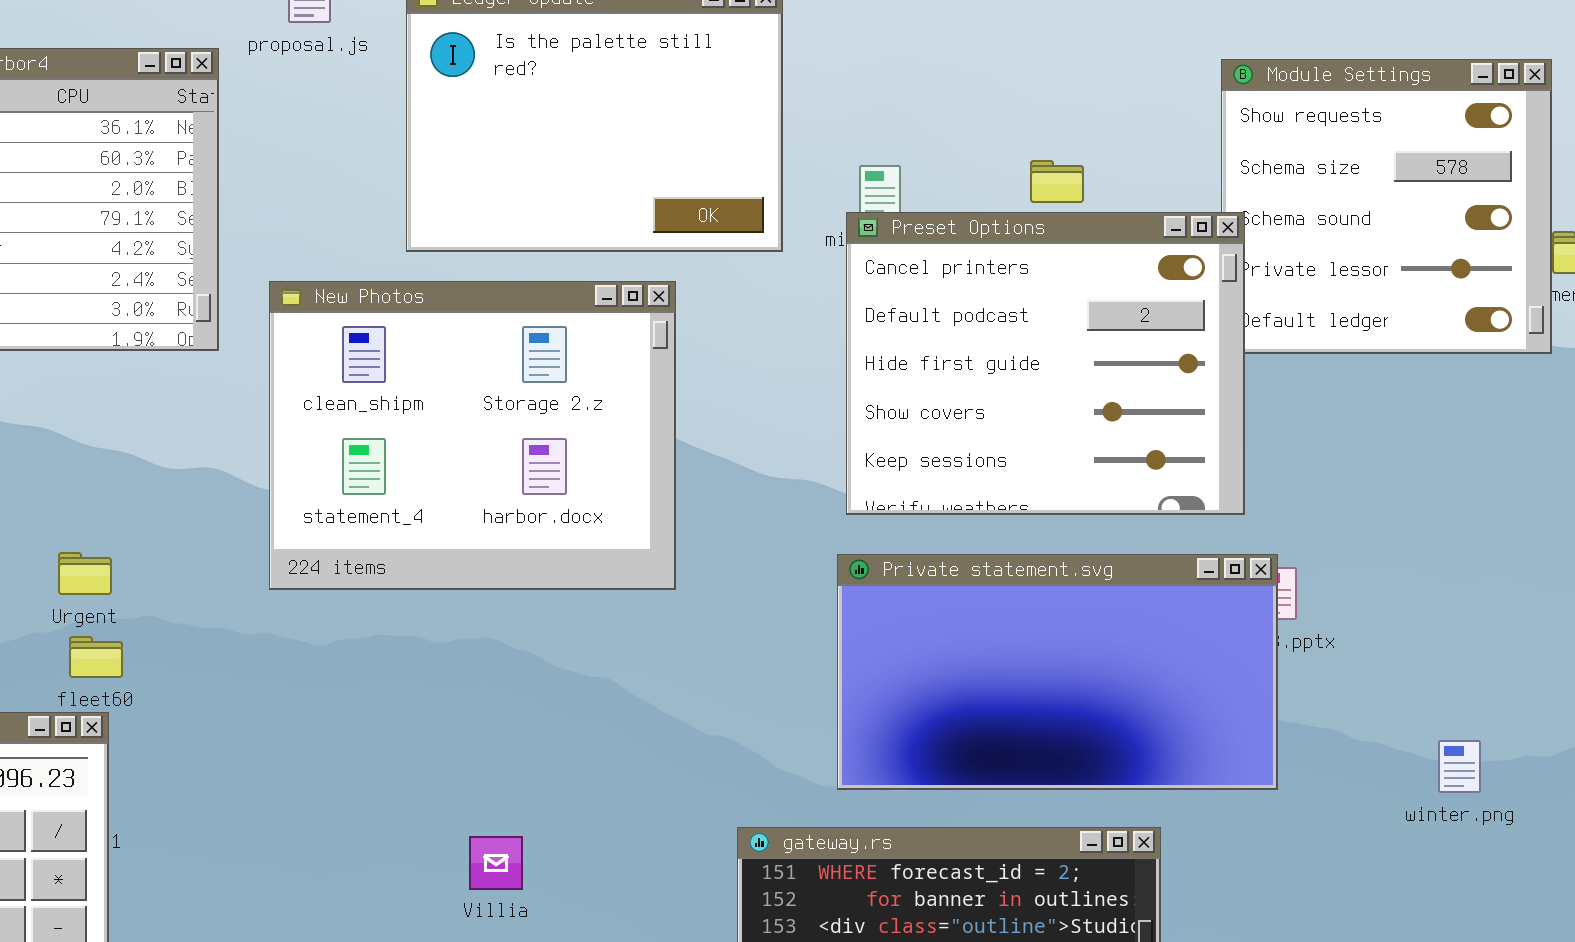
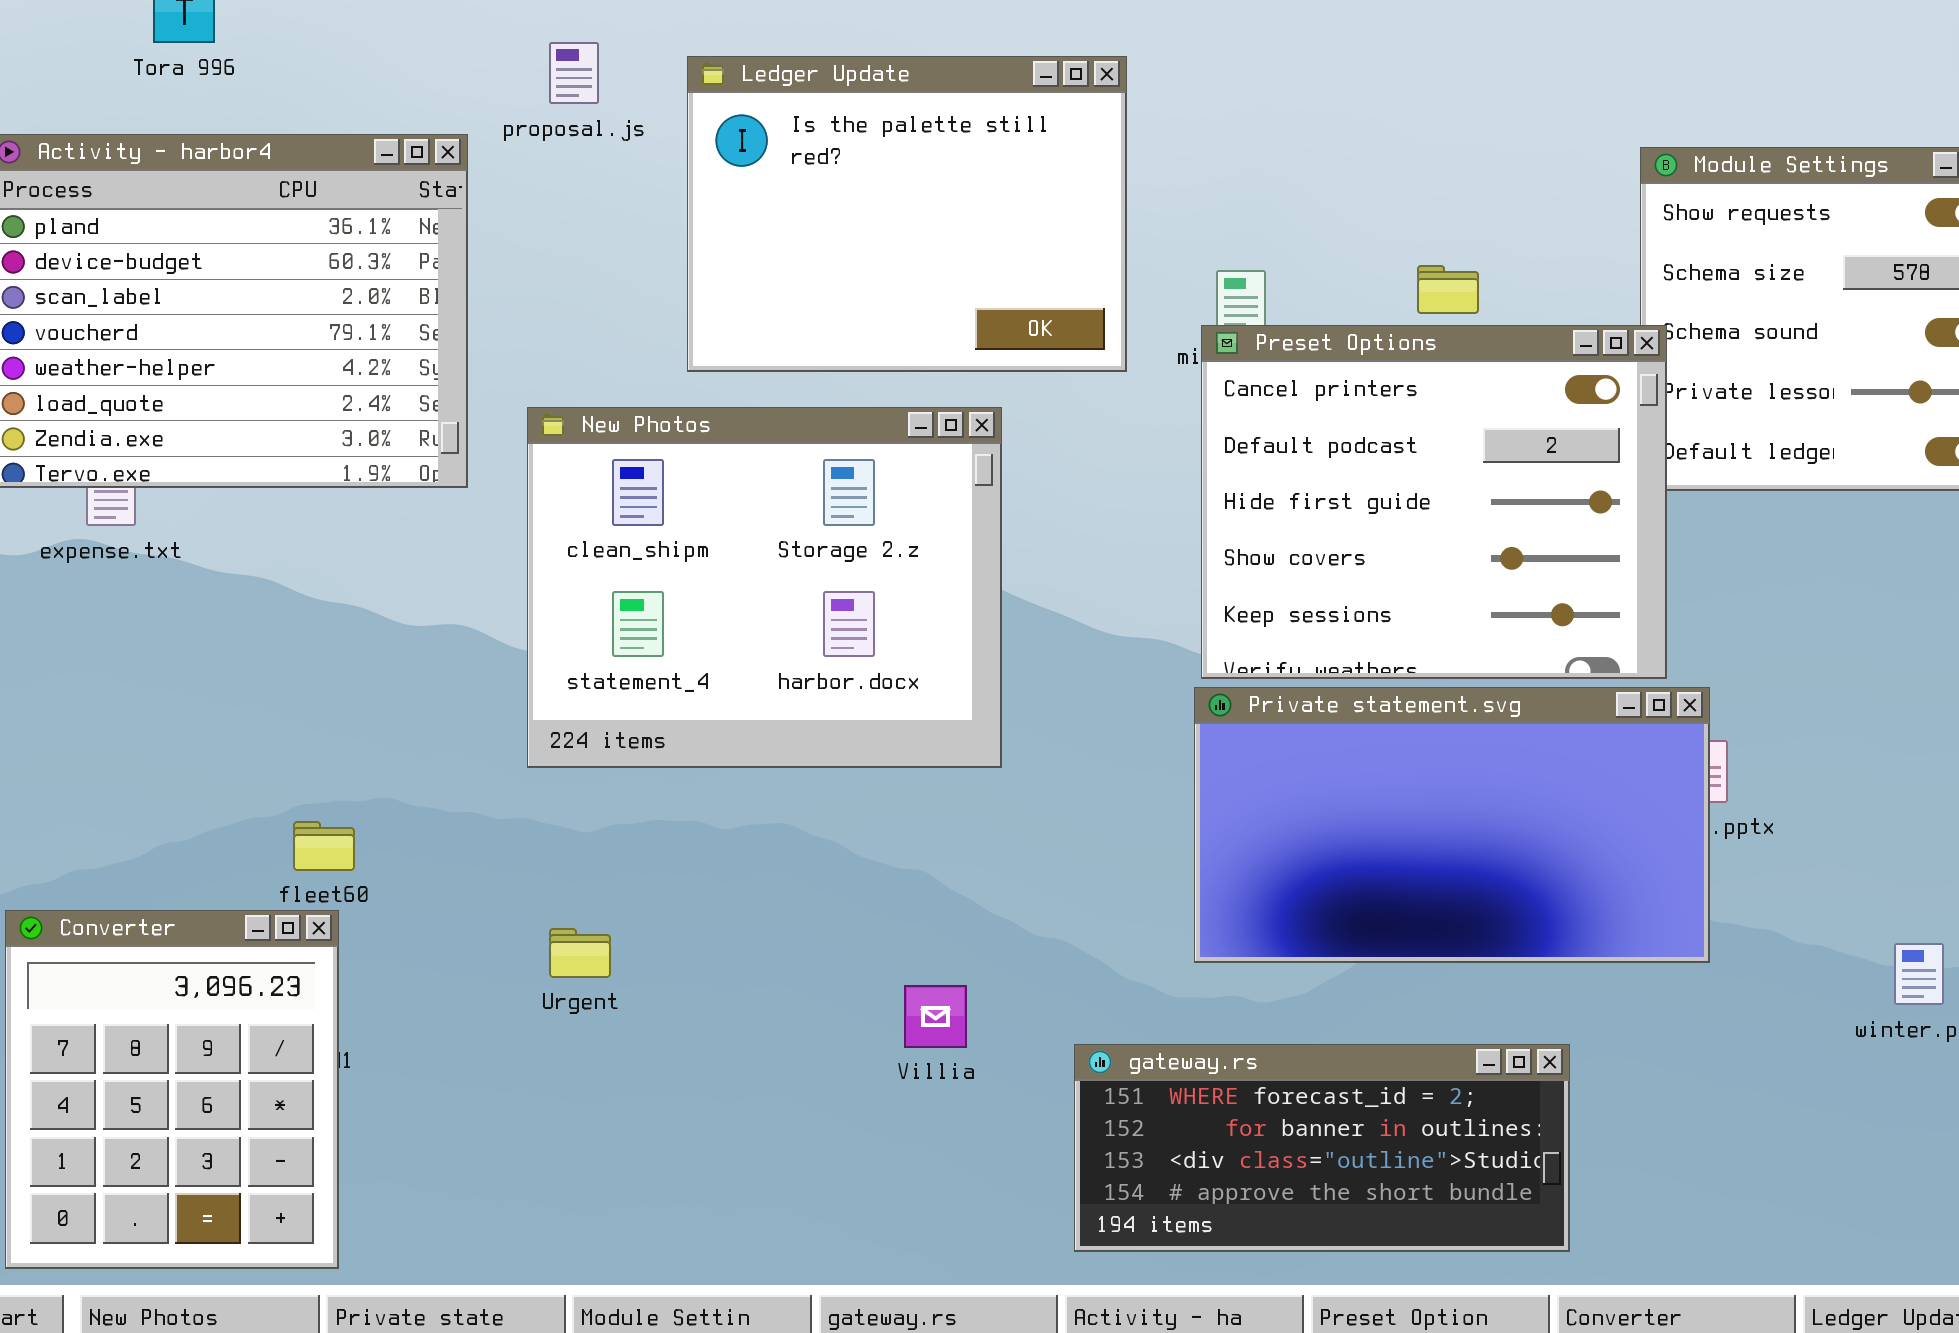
Urgent: [58,552,112,595] -> [549,928,611,978], moved
Private statement.svg: [837,554,1278,790] -> [1194,687,1710,963], moved
Villia: [469,836,523,890] -> [904,985,967,1048], moved

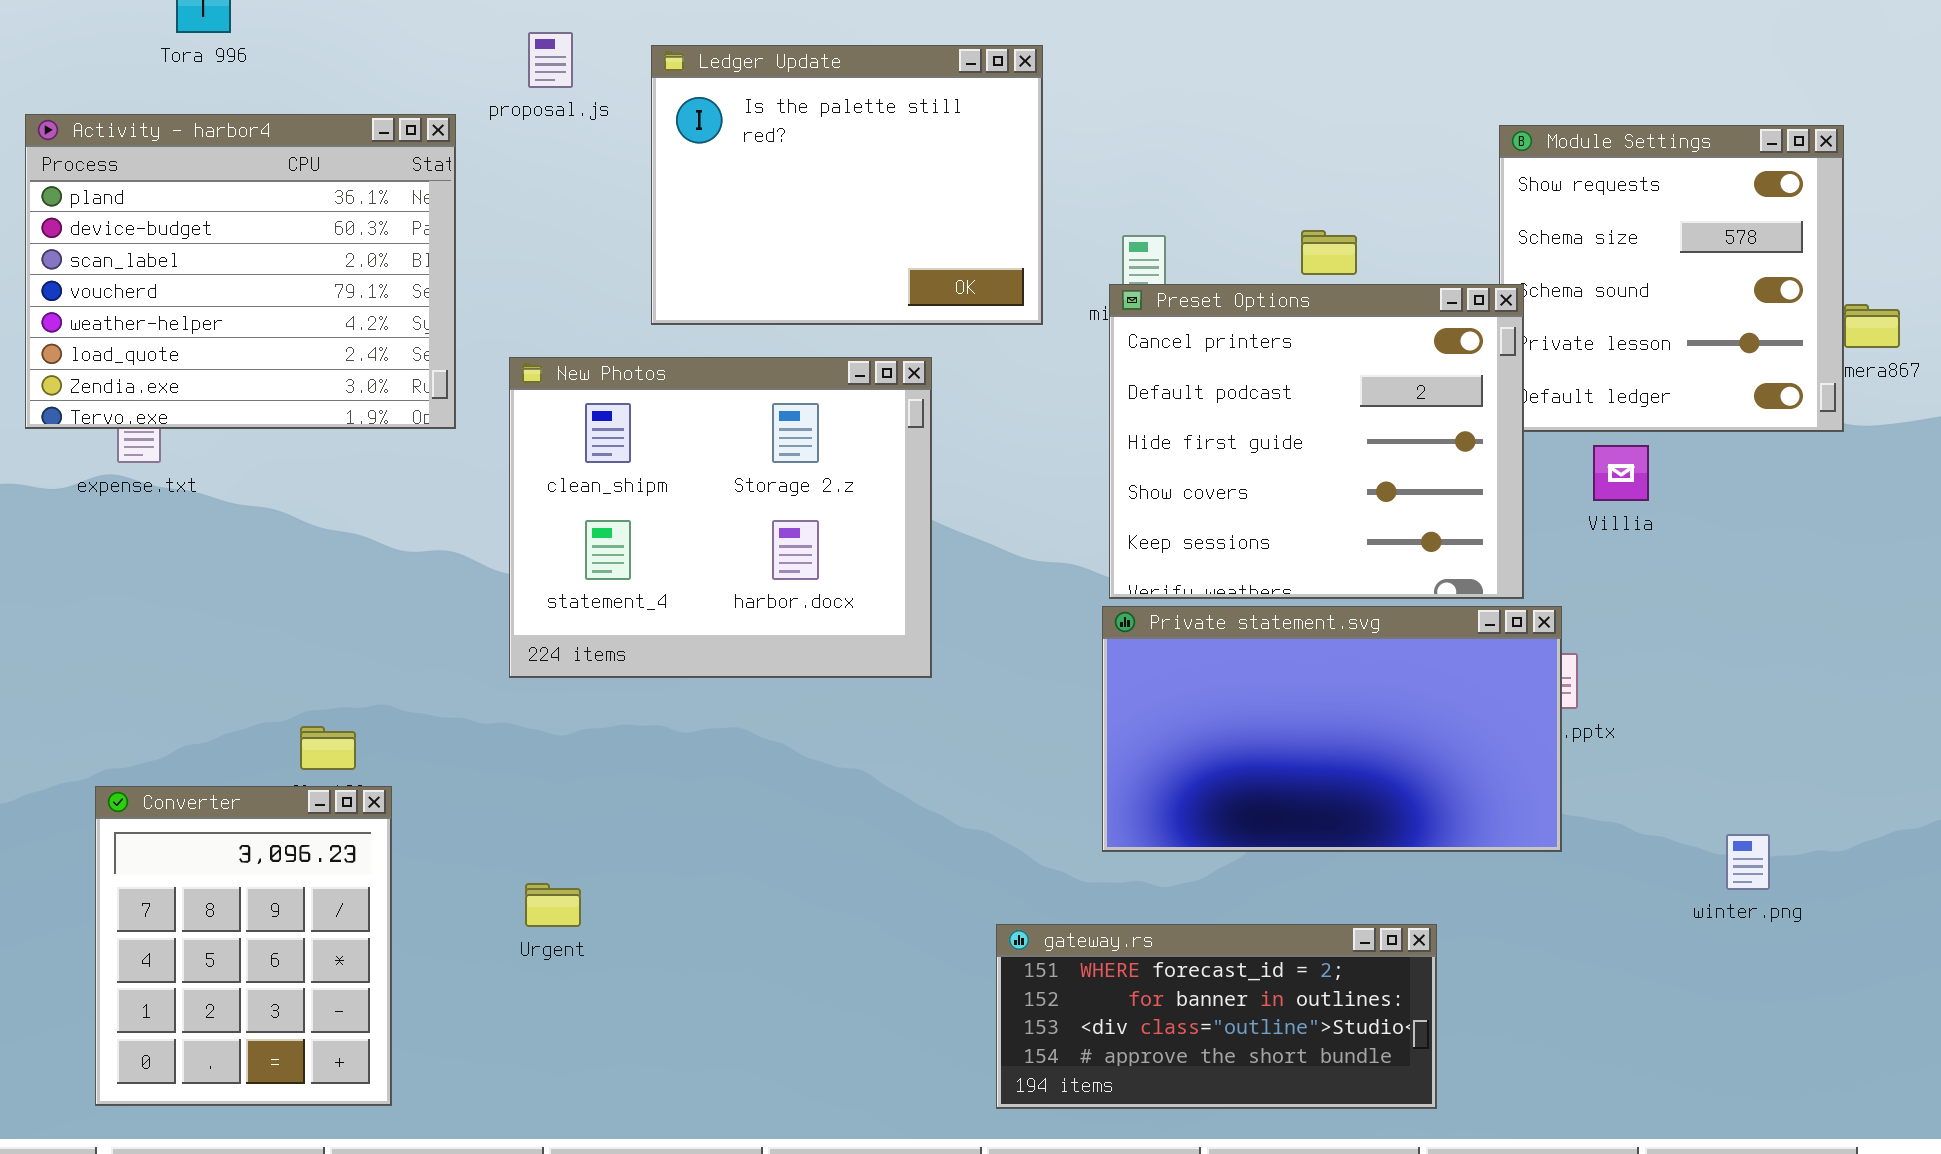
Converter: [5,910,339,1269] -> [95,786,392,1106], moved
Urgent: [549,928,611,978] -> [525,883,581,927], moved
Villia: [904,985,967,1048] -> [1593,445,1649,501], moved

